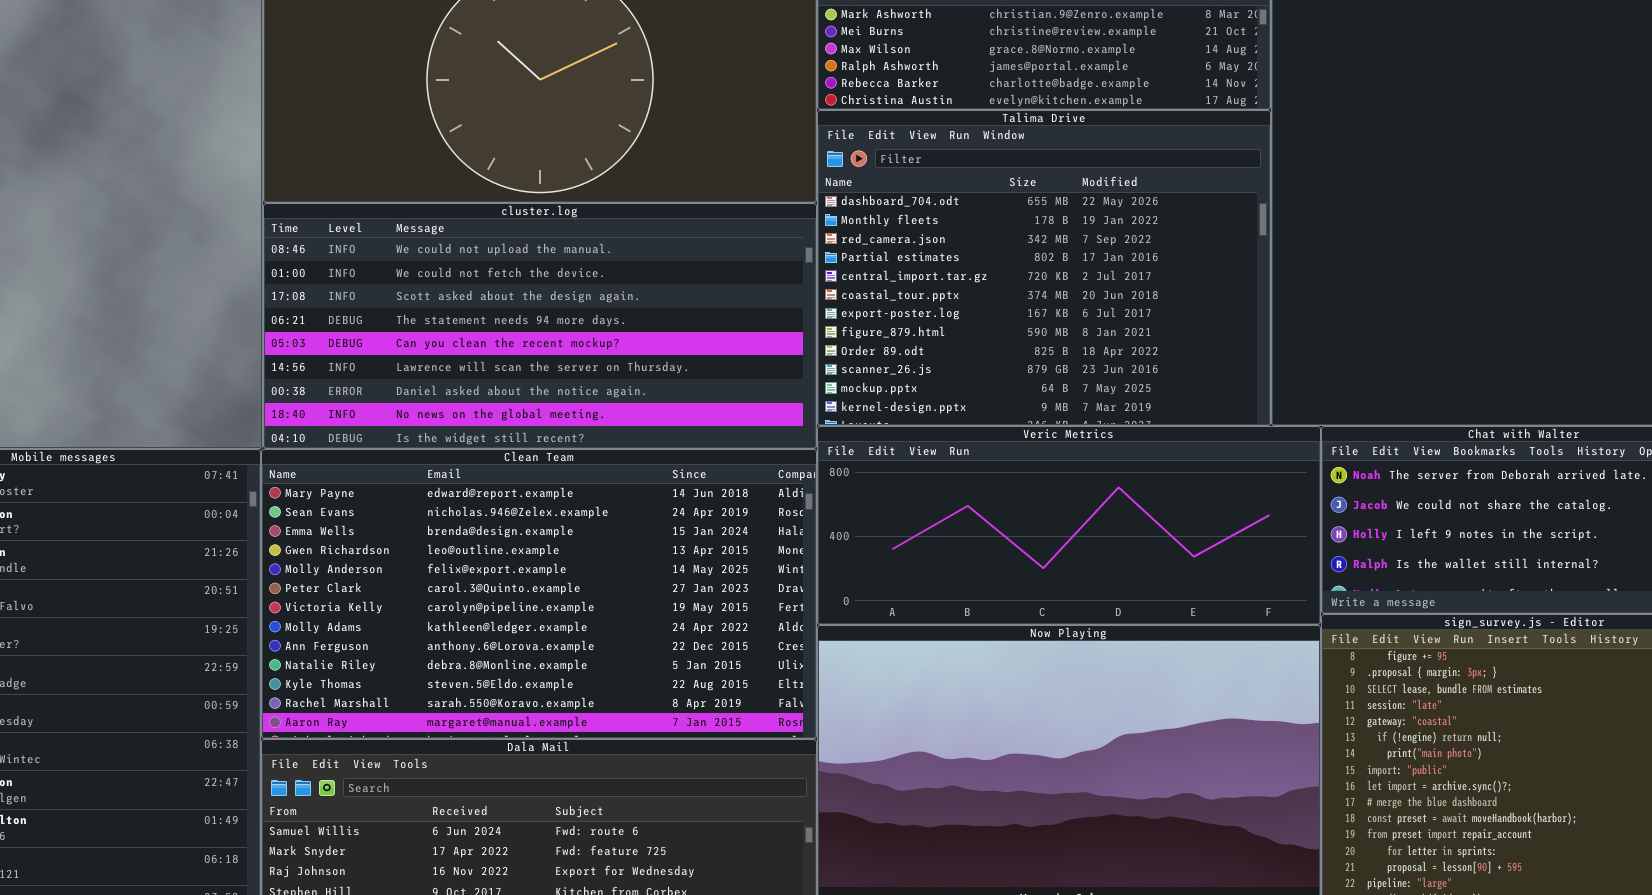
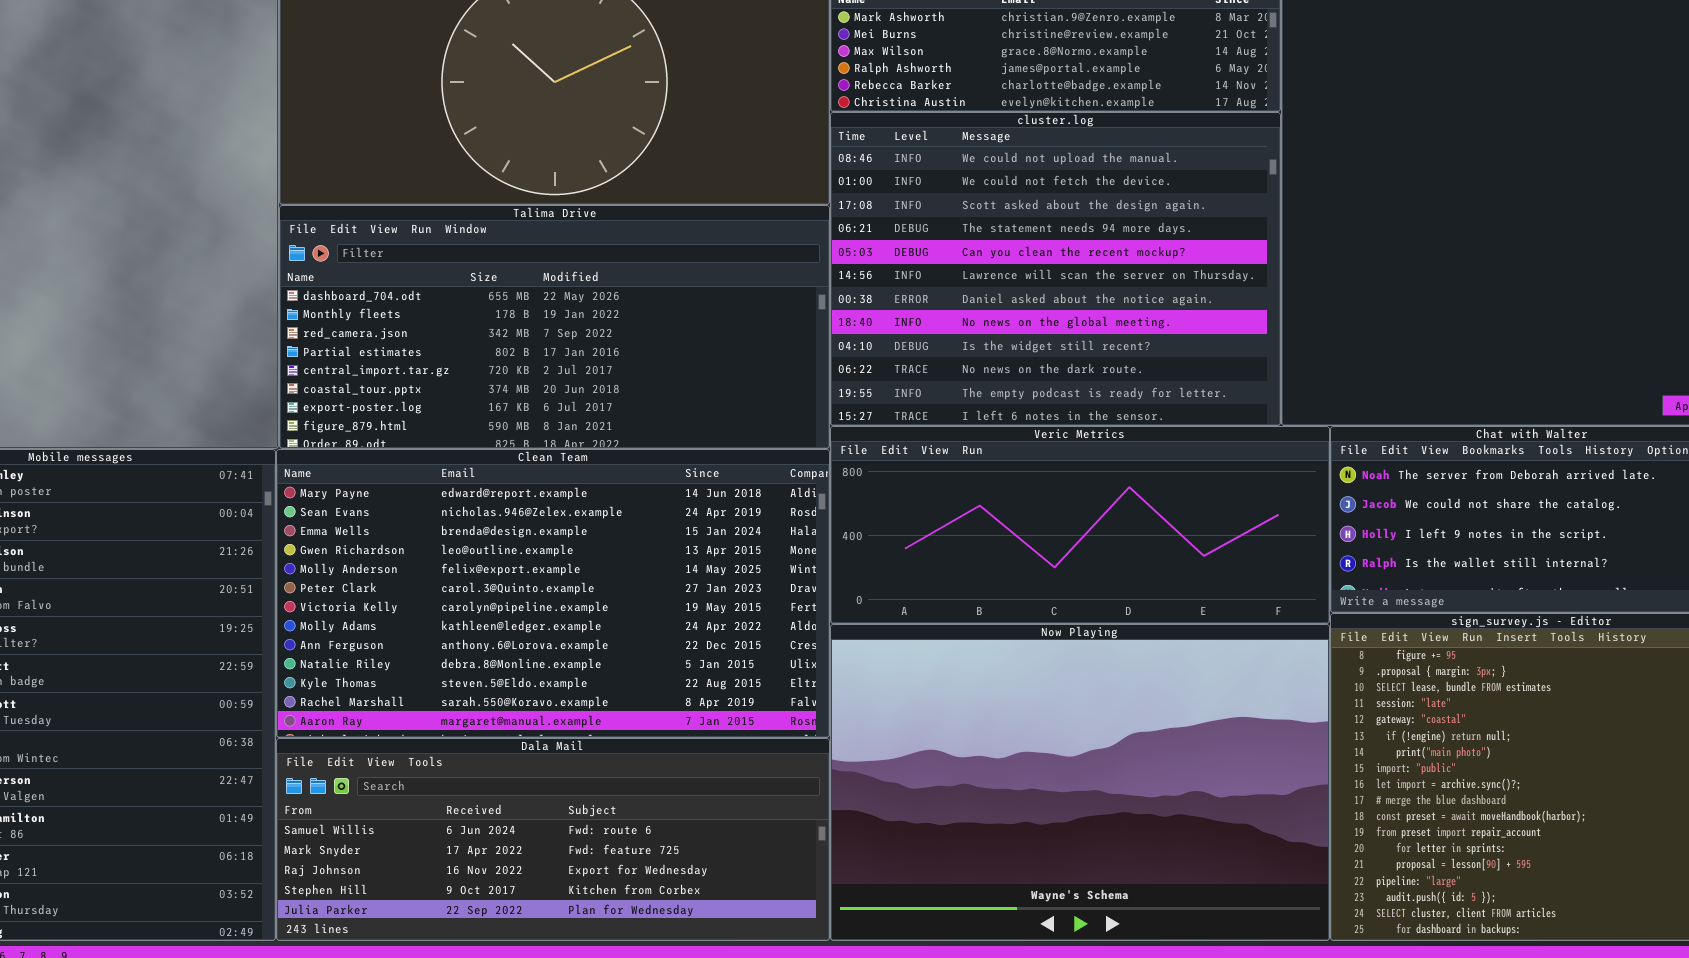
Talima Drive: [817,110,1271,426] -> [279,205,830,449], moved, resized
cluster.log: [263,203,817,449] -> [830,112,1281,426], moved, resized

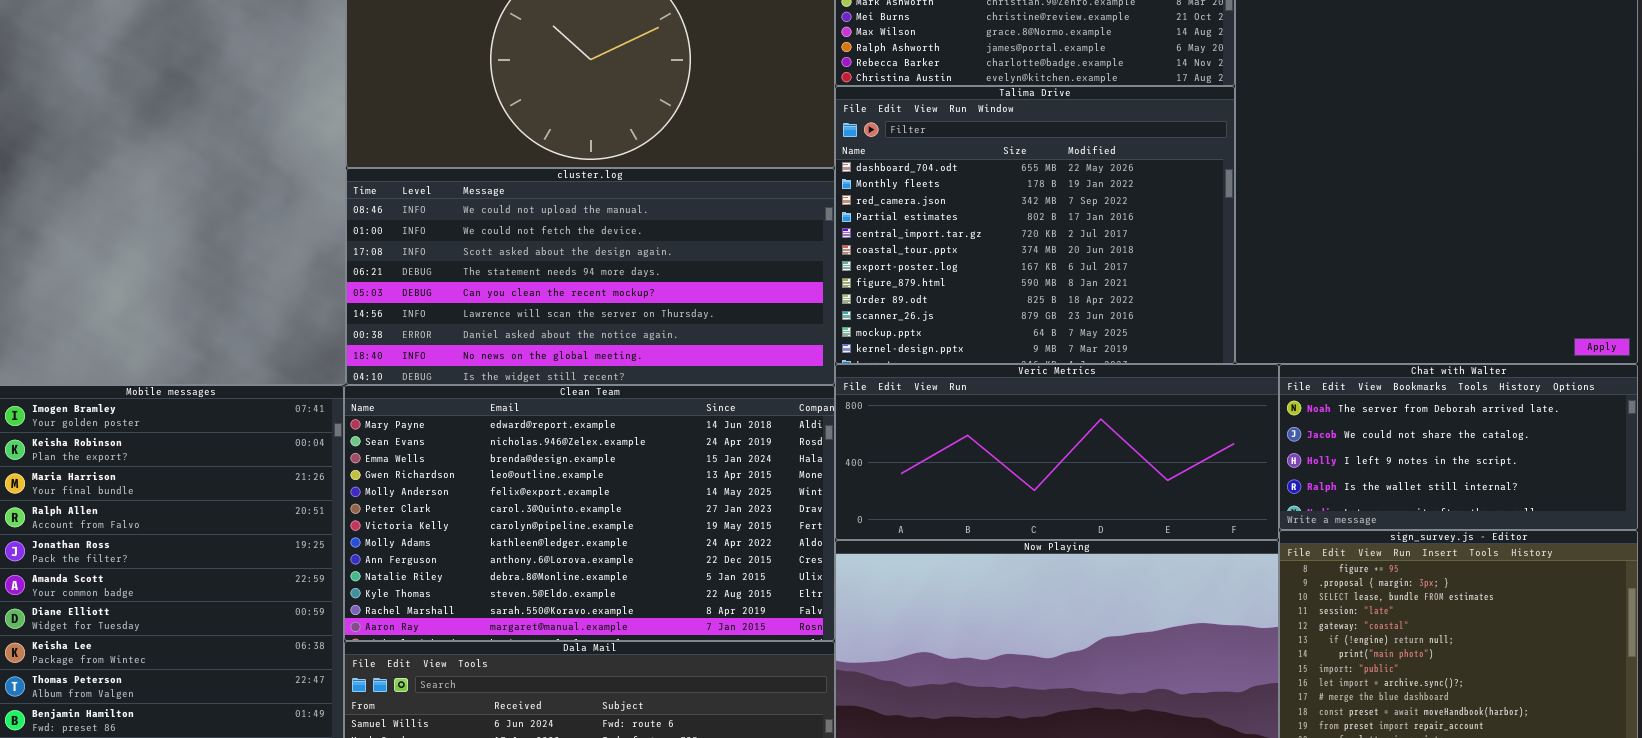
cluster.log: [830,112,1281,426] -> [346,168,835,385], moved, resized
Talima Drive: [279,205,830,449] -> [835,86,1235,364], moved, resized

